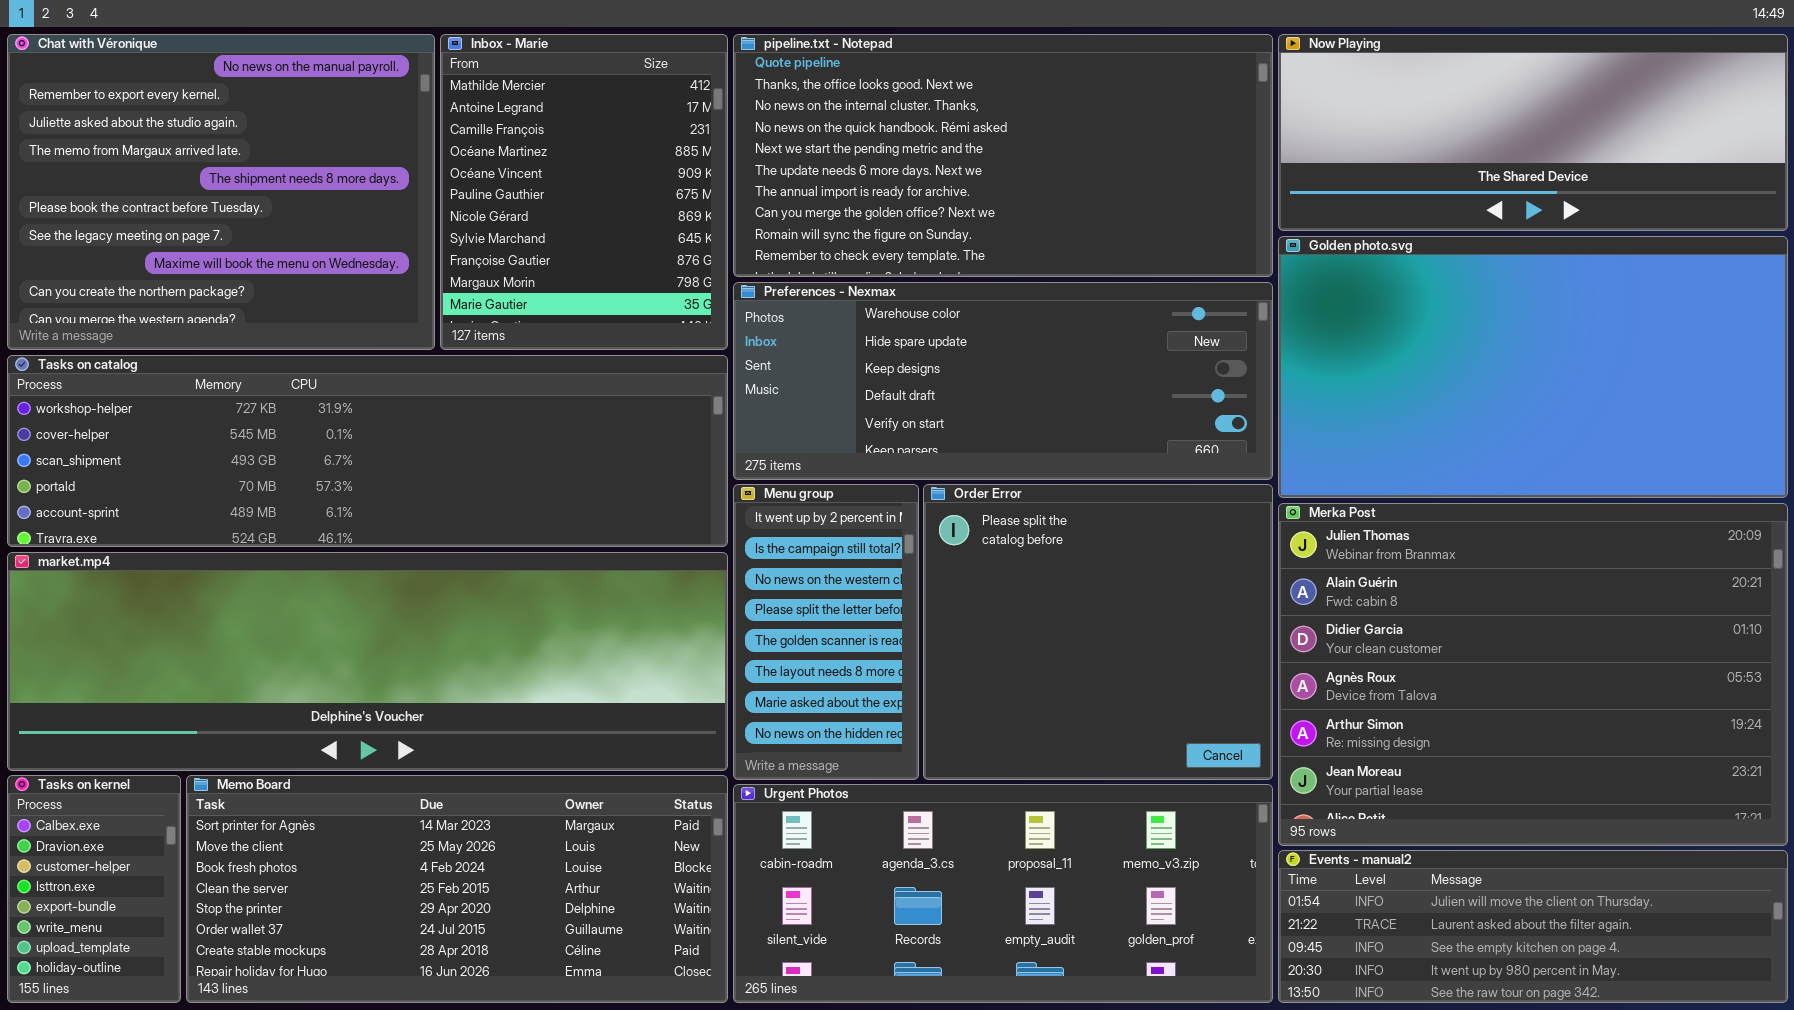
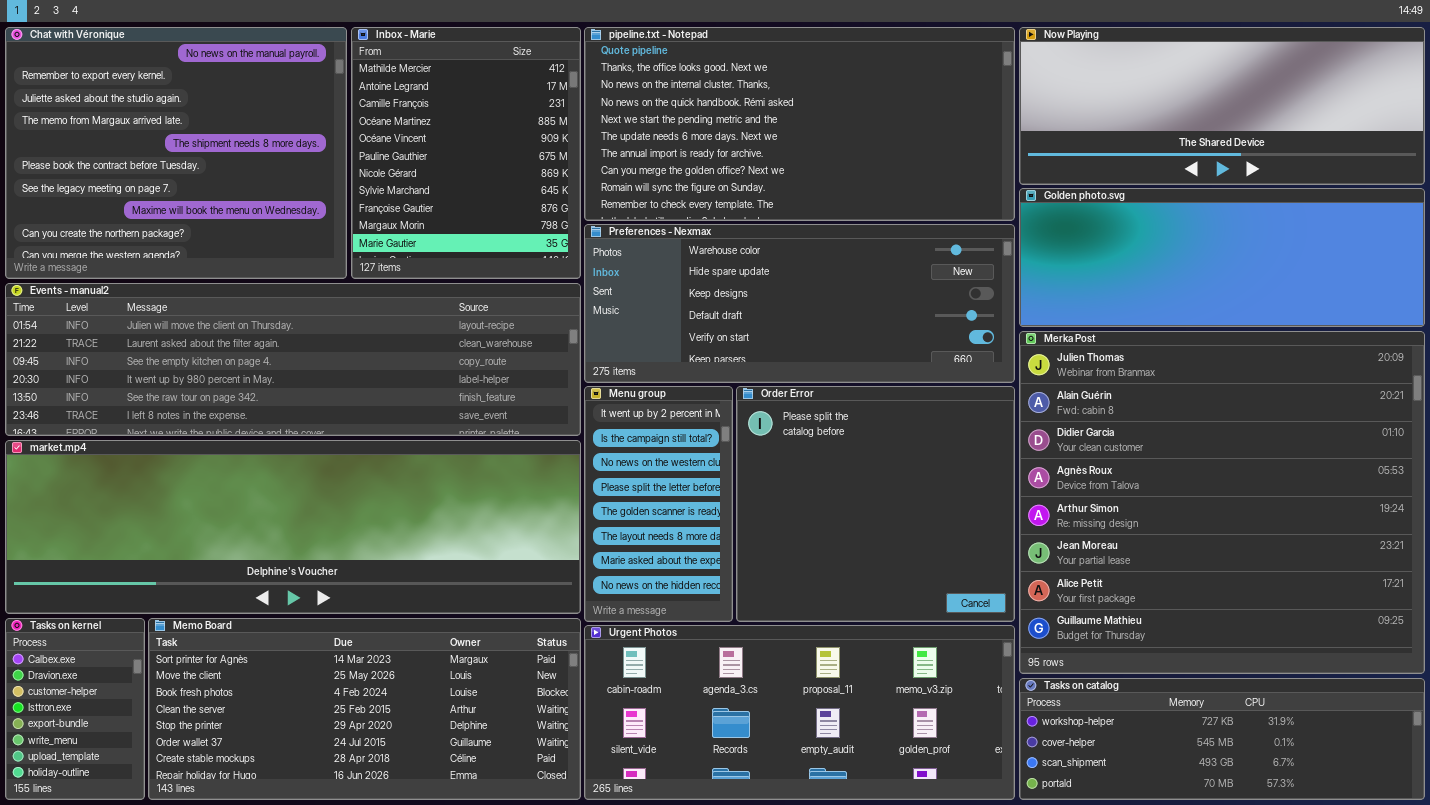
Golden photo.svg: [1278,236,1788,498] -> [1019,188,1425,327], resized
Tasks on catalog: [7,355,728,547] -> [1019,678,1425,800], moved, resized
Merka Post: [1278,503,1788,846] -> [1019,331,1425,674], resized
Events - manual2: [1278,850,1788,1003] -> [5,283,581,436], moved, resized

